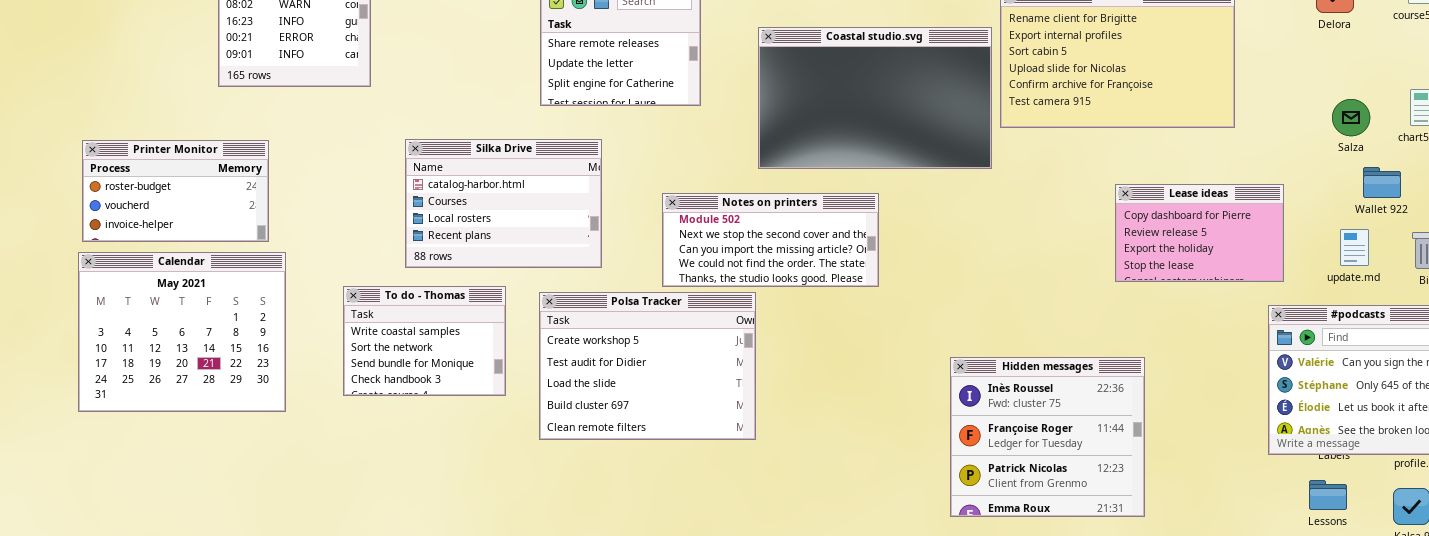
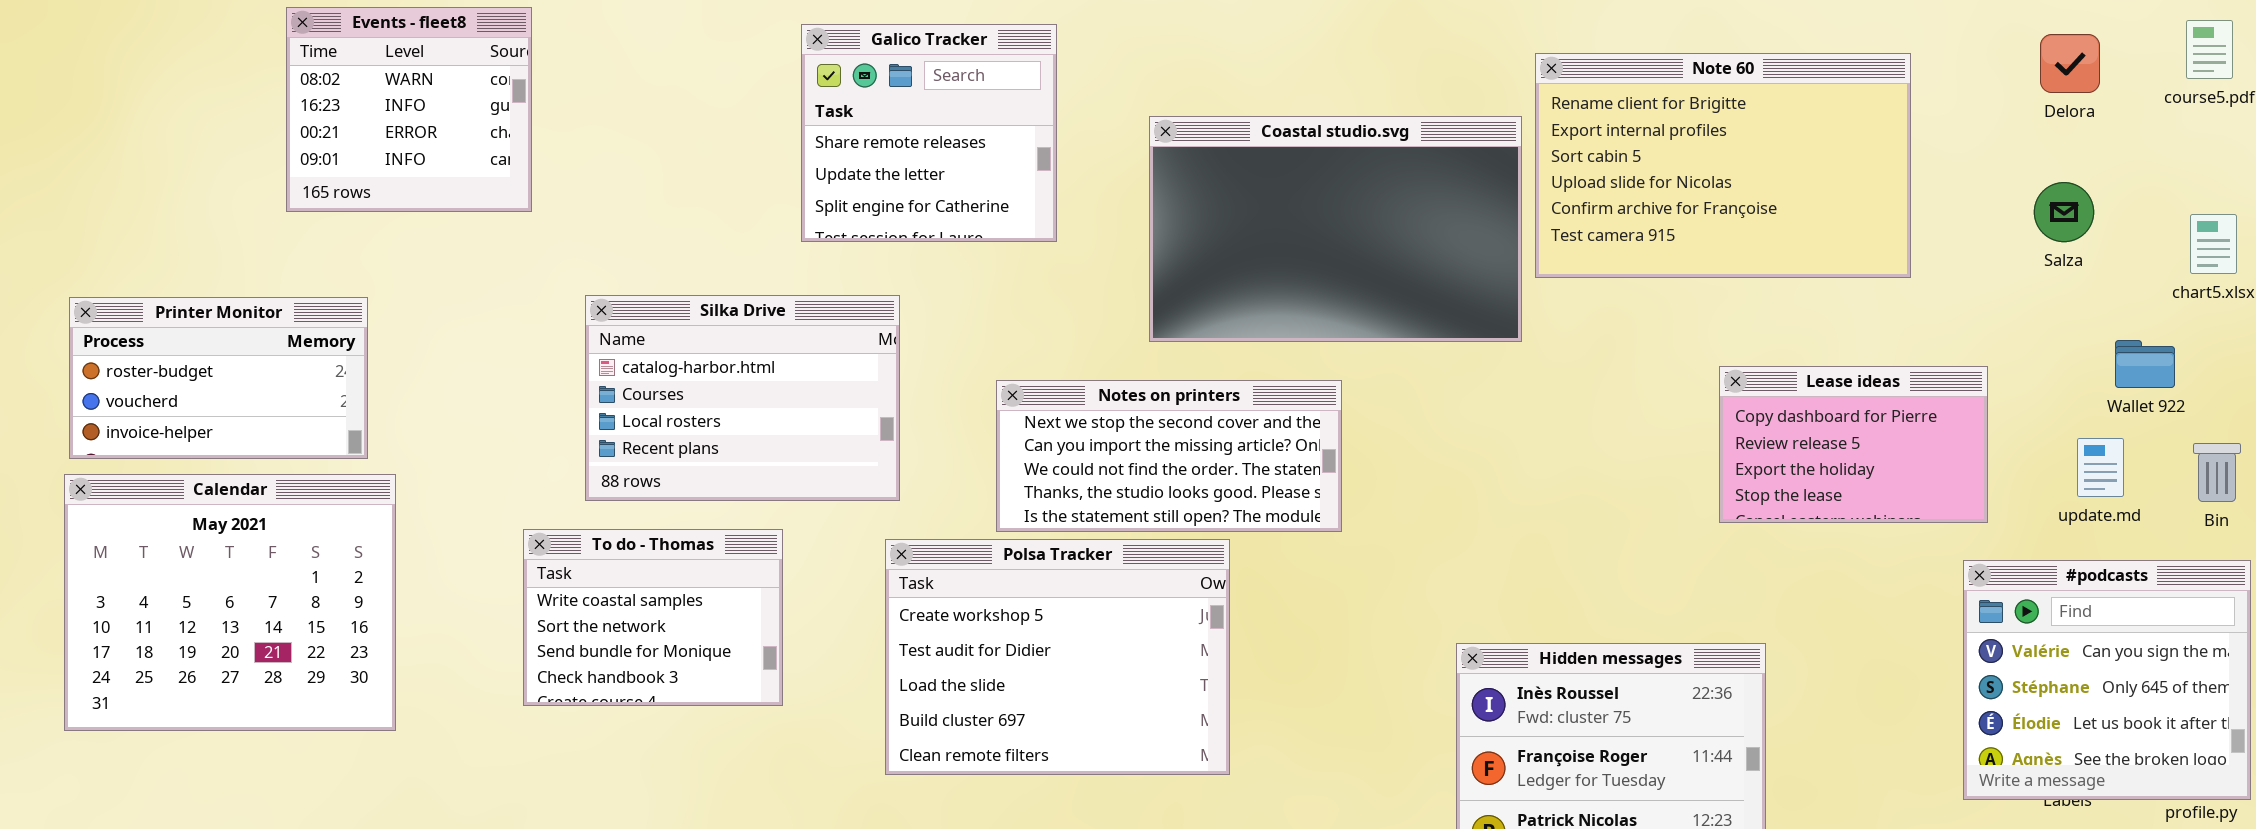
Salza: [1332,99,1370,136] -> [2034,182,2094,242], moved
Notes on printers: [662,193,879,287] -> [996,380,1342,532], scrolled down 1 row
To do - Thomas: [343,286,506,396] -> [523,529,783,706], moved
Polsa Tracker: [539,292,756,440] -> [885,539,1230,775], moved

